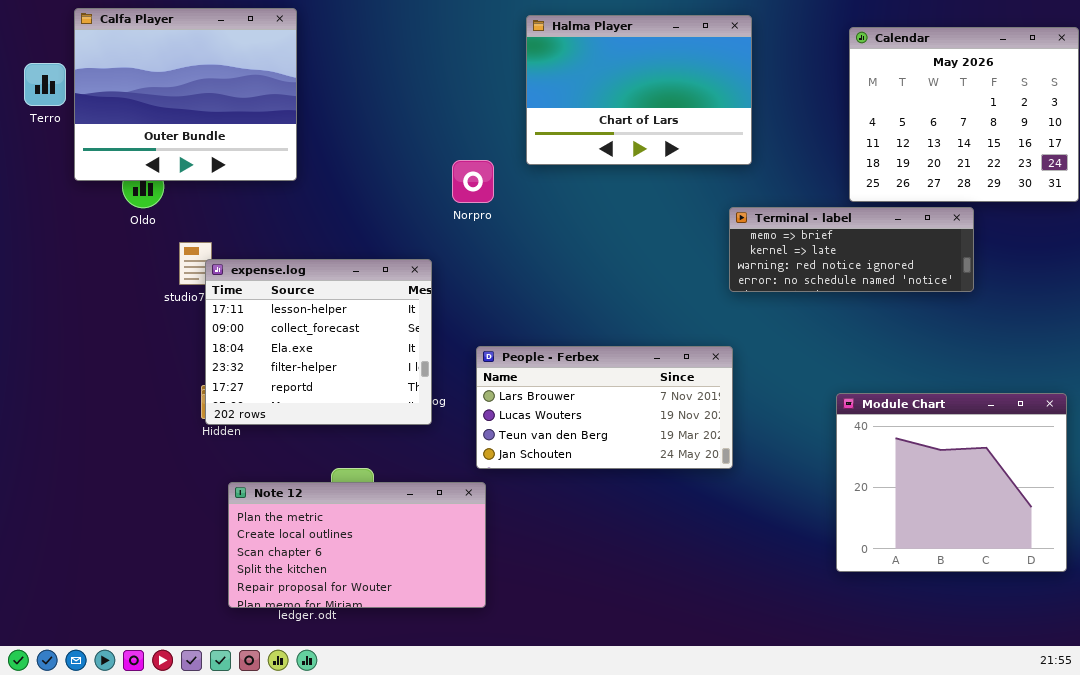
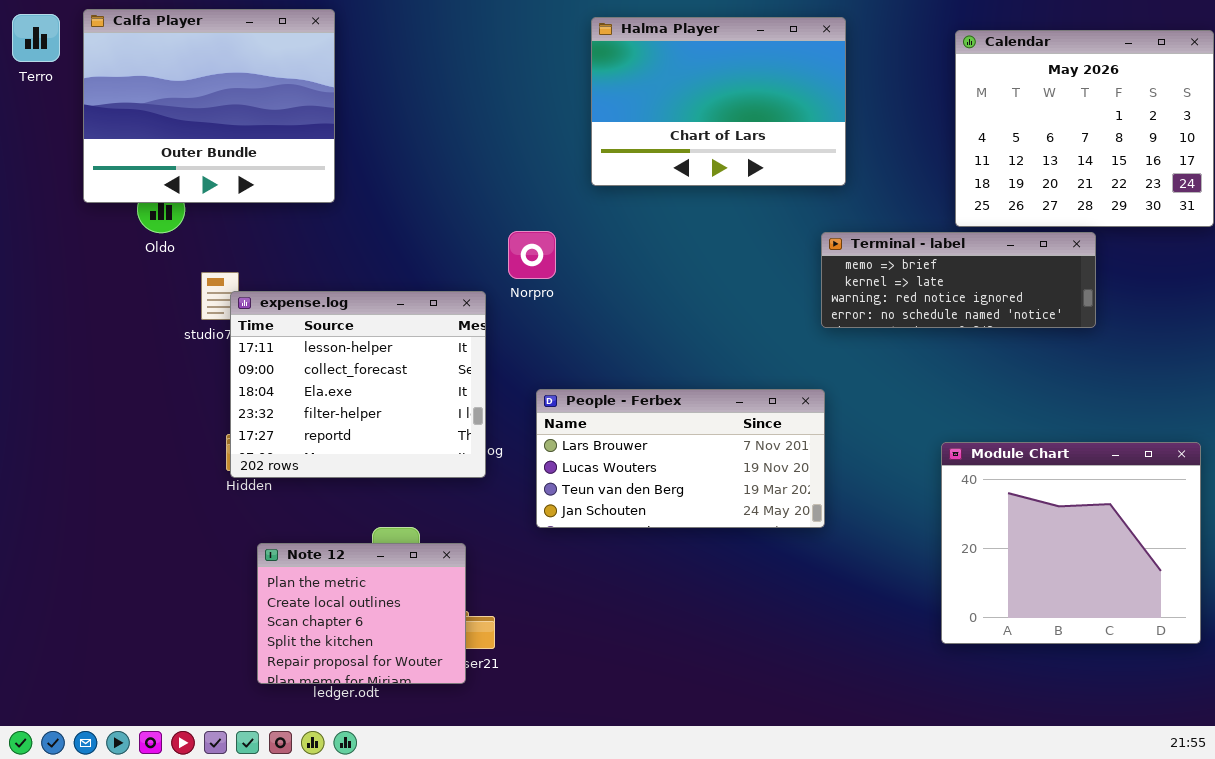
Terro: [24,63,66,106] -> [12,14,60,62], moved
Norpro: [452,160,494,203] -> [508,231,556,279], moved
Note 12: [228,482,486,608] -> [257,543,466,684], resized

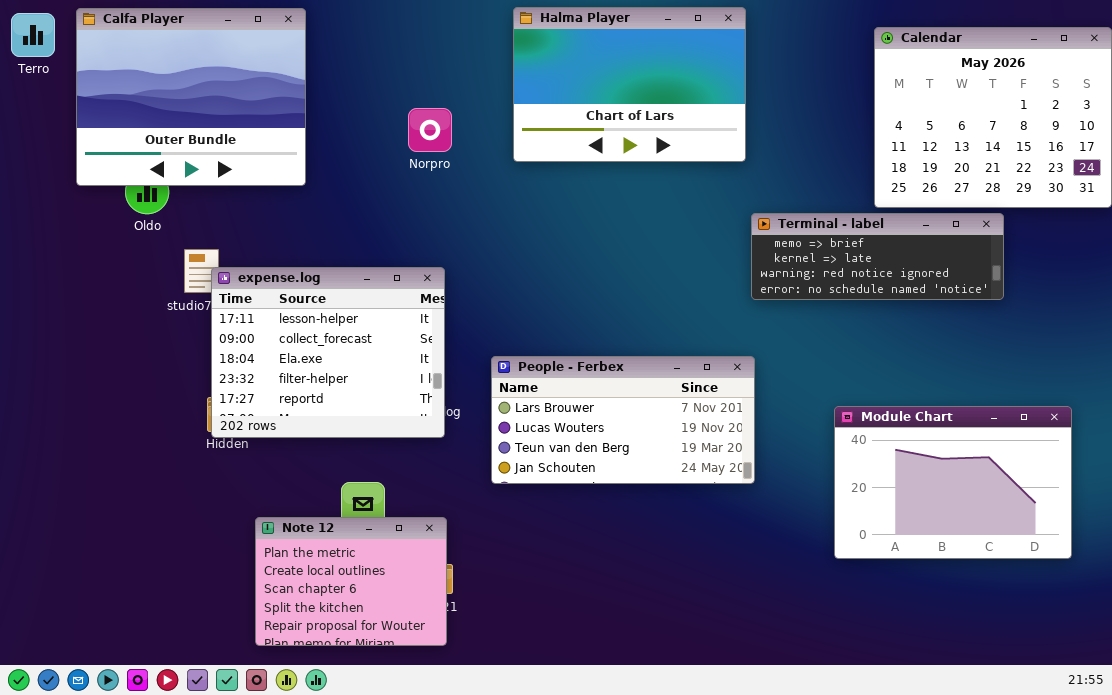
Halma Player: [591,17,846,186] -> [513,7,746,162], moved
Norpro: [508,231,556,279] -> [408,108,452,152], moved
Module Chart: [941,442,1201,644] -> [834,406,1072,559], moved, resized
Note 12: [257,543,466,684] -> [255,517,447,646], moved

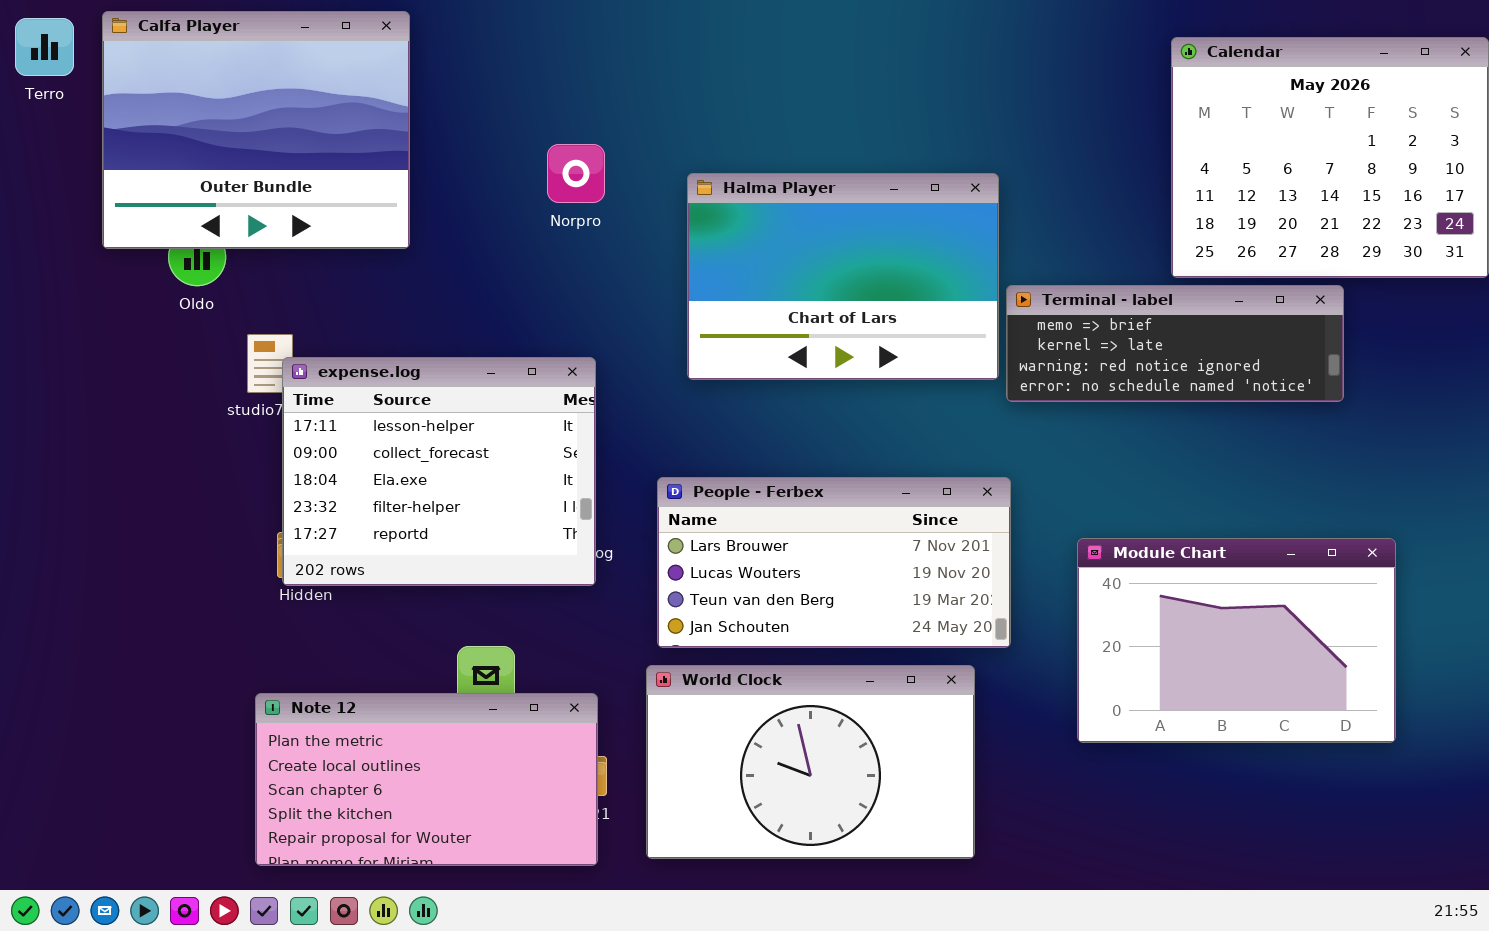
Halma Player: [513,7,746,162] -> [687,173,999,380], moved
Module Chart: [834,406,1072,559] -> [1077,538,1396,743], moved
World Clock: none -> [646,665,975,859], opened
Note 12: [255,517,447,646] -> [255,693,598,866], resized

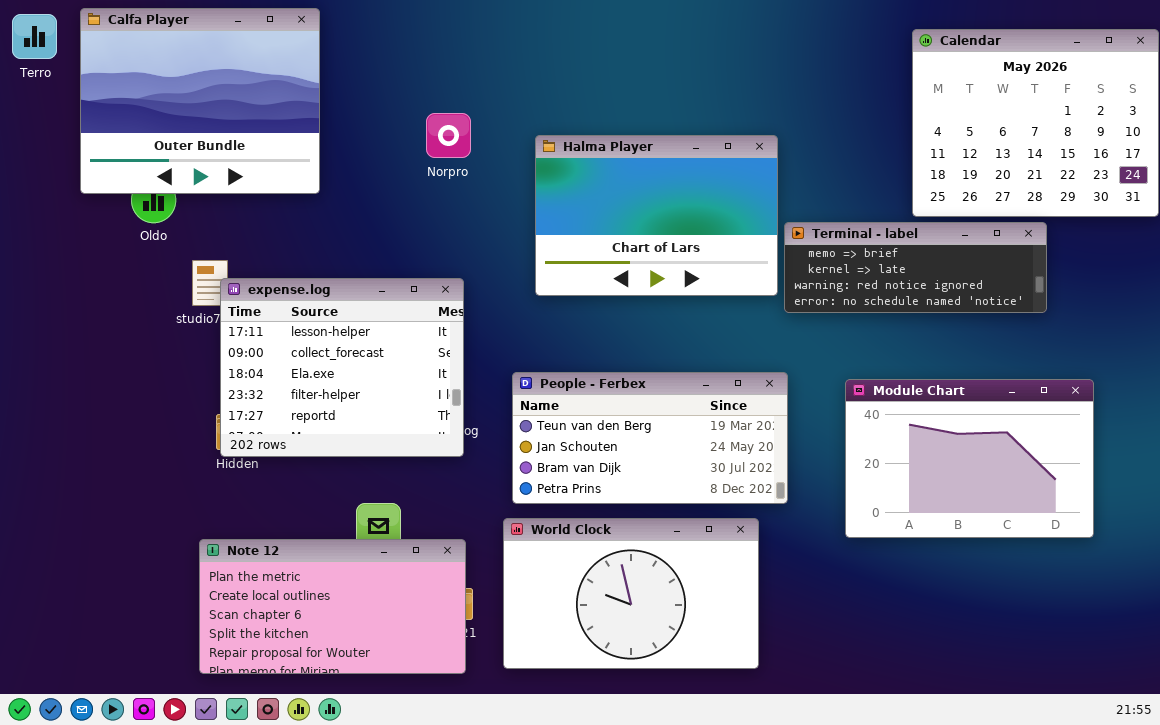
People - Ferbex: [657,477,1011,648] -> [512,372,788,504], scrolled down 2 rows
Module Chart: [1077,538,1396,743] -> [845,379,1094,538], moved

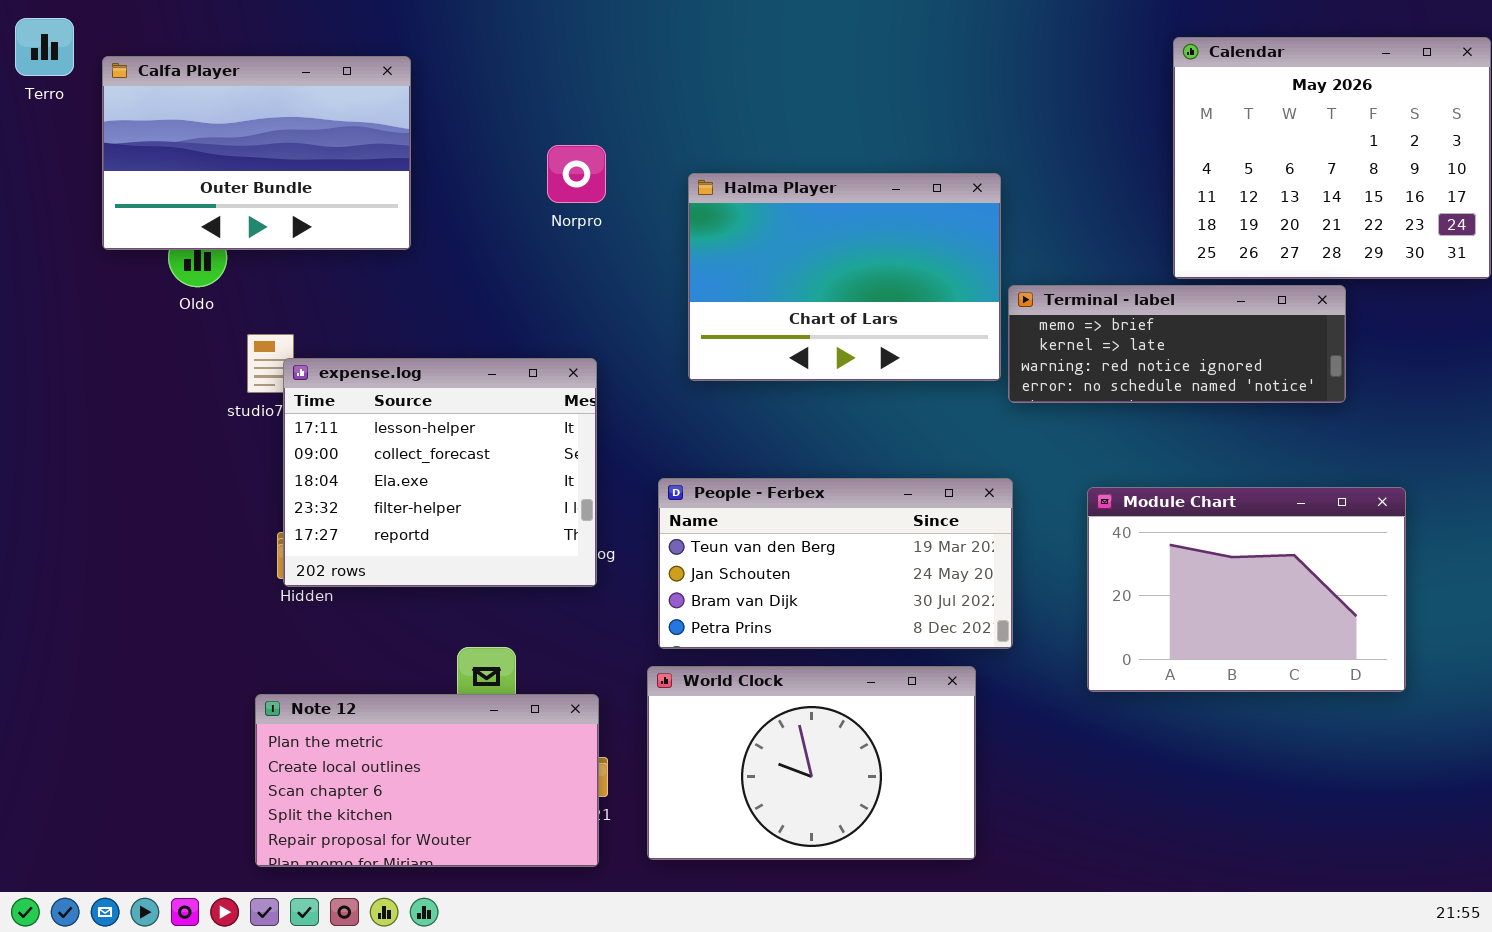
Calfa Player: [80,8,320,194] -> [102,56,411,250], resized

